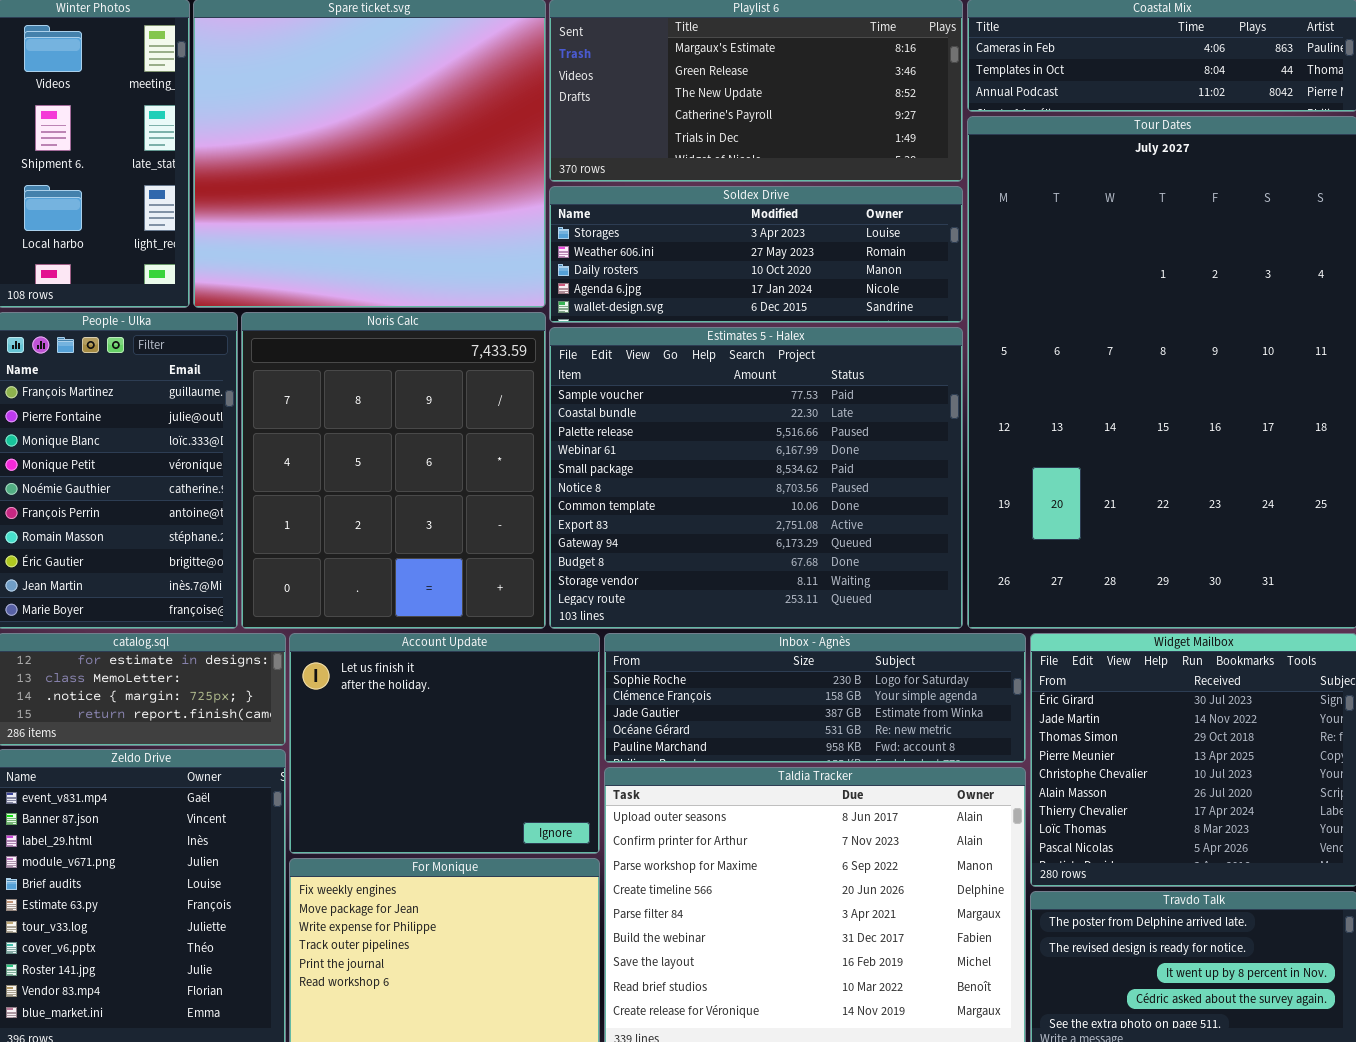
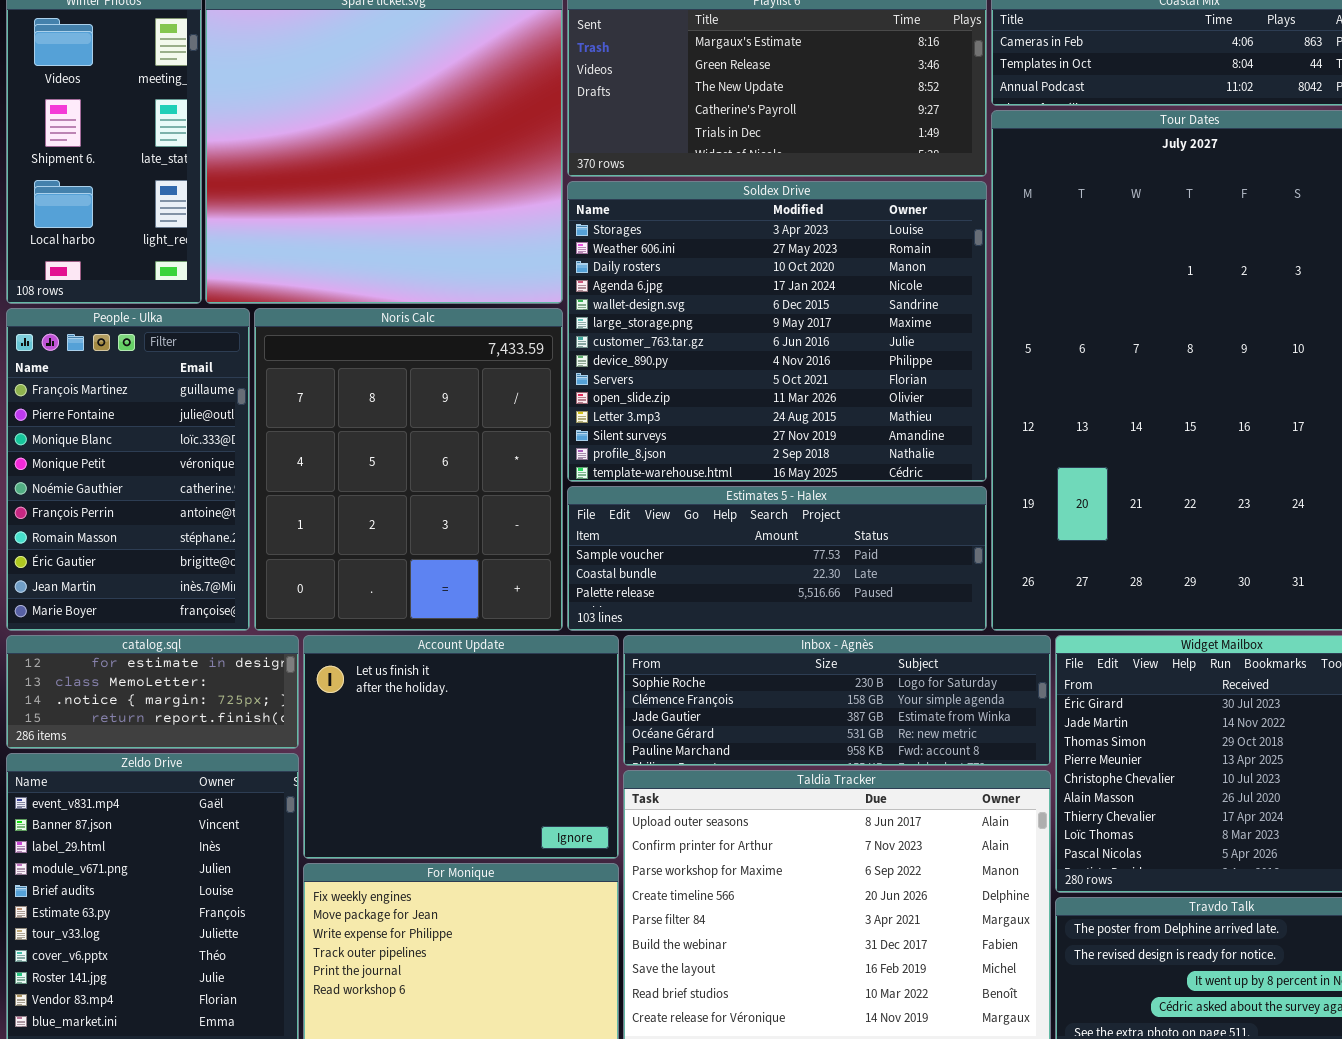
Soldex Drive: [549,186,963,323] -> [567,181,987,482], resized
Estimates 5 - Halex: [549,327,963,629] -> [567,486,987,631], resized

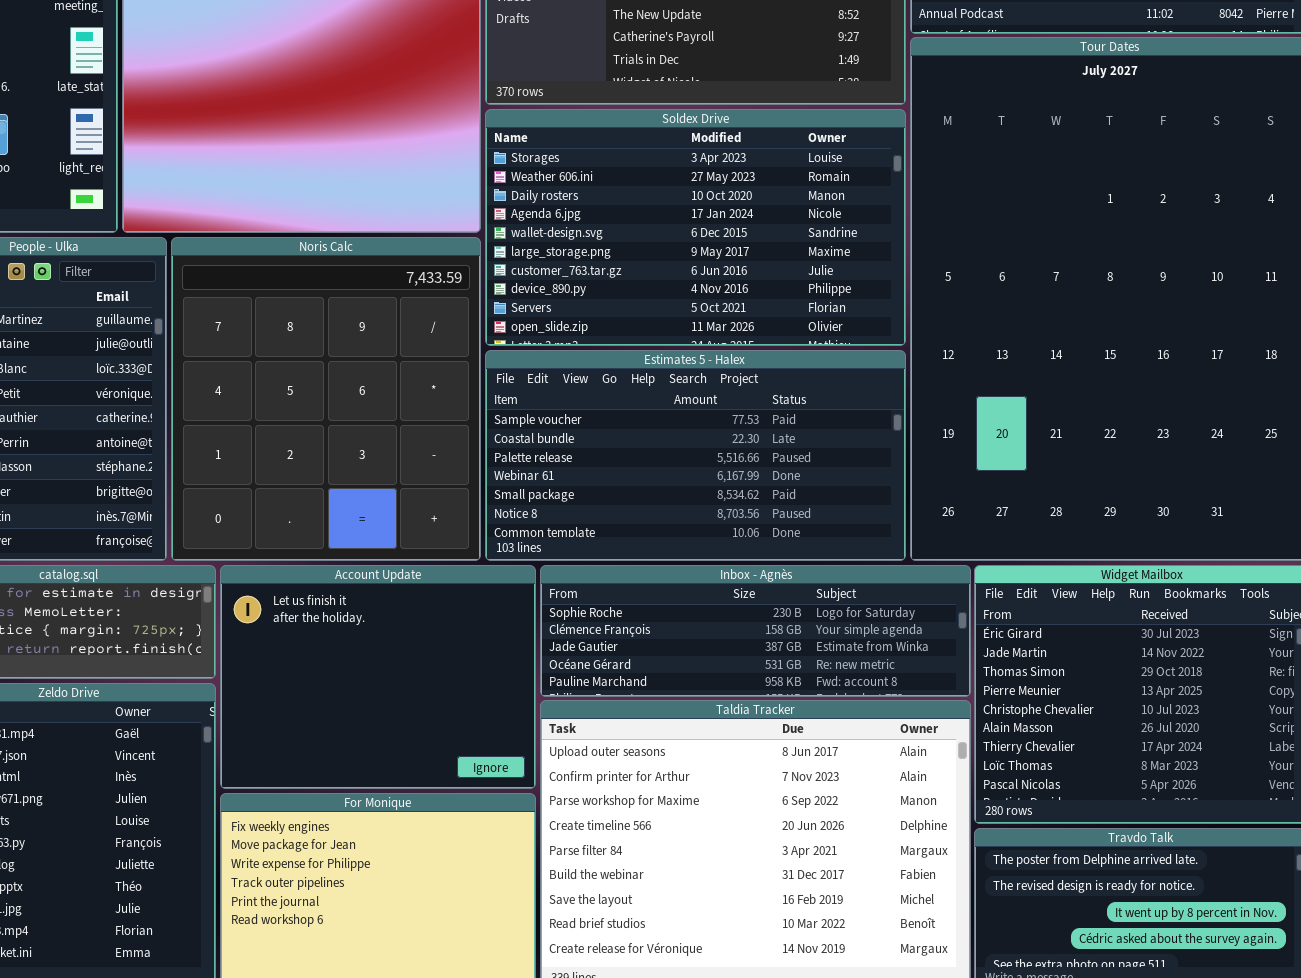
Soldex Drive: [567,181,987,482] -> [485,109,906,346], resized
Estimates 5 - Halex: [567,486,987,631] -> [485,350,906,561], resized

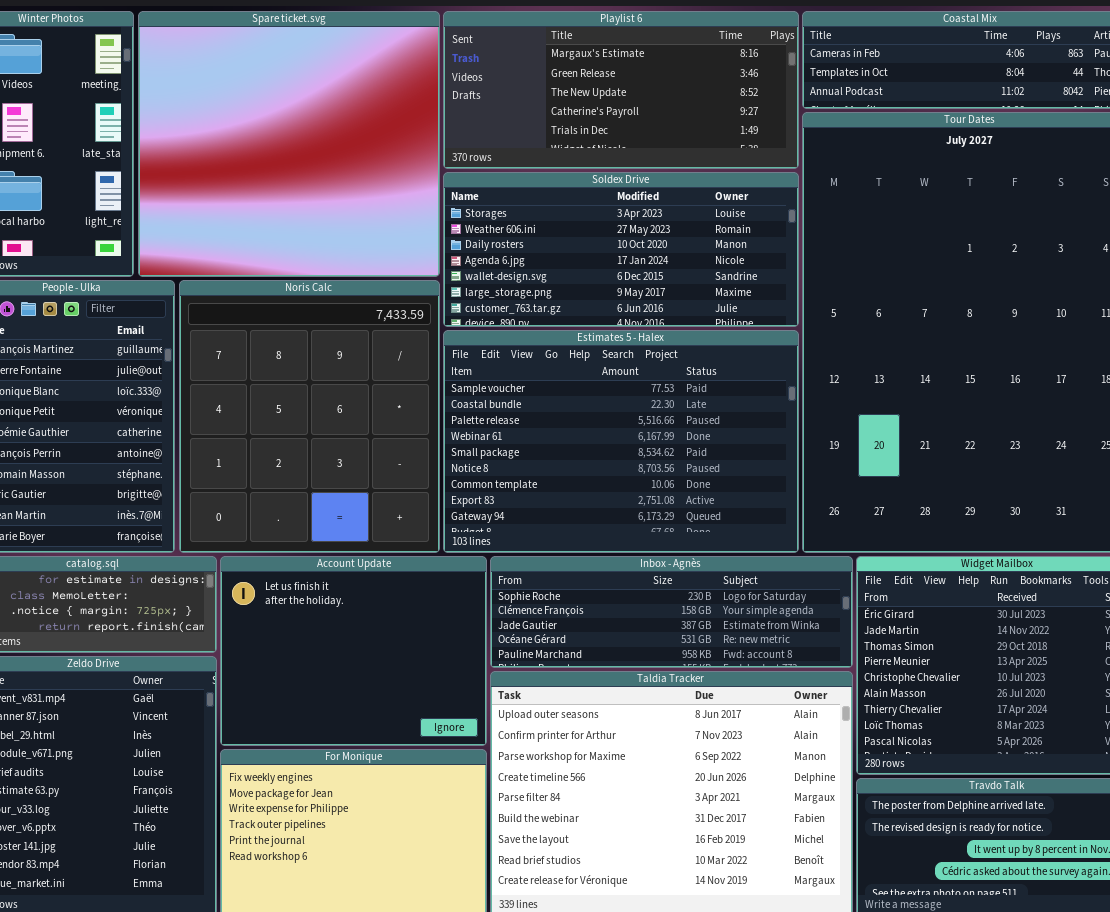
Soldex Drive: [485,109,906,346] -> [443,172,799,327], resized
Estimates 5 - Halex: [485,350,906,561] -> [443,330,799,553], resized

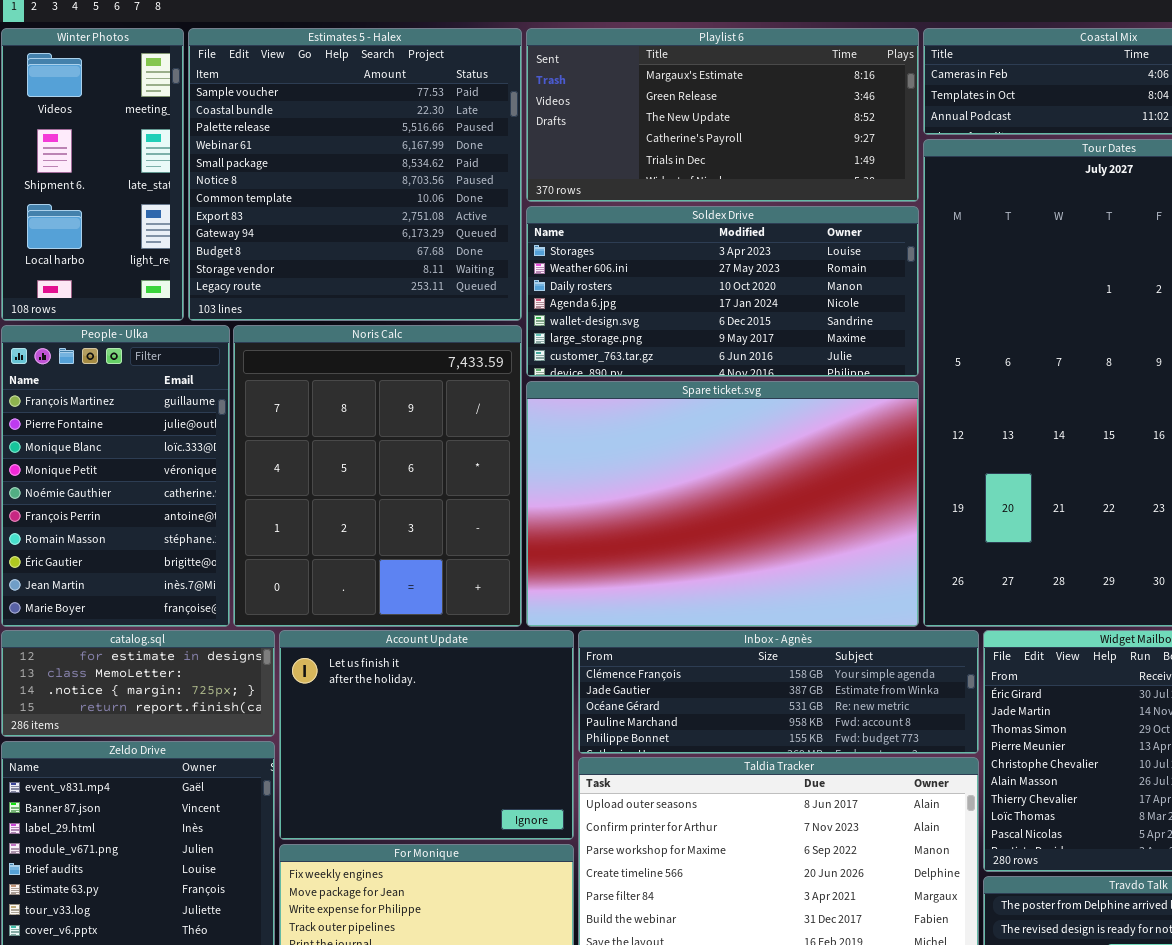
Spare ticket.svg: [138,11,440,277] -> [526,381,919,627], moved, resized
Estimates 5 - Halex: [443,330,799,553] -> [188,28,522,321], moved, resized
Inbox - Agnès: [490,556,853,668] -> [578,630,979,754], scrolled down 1 row

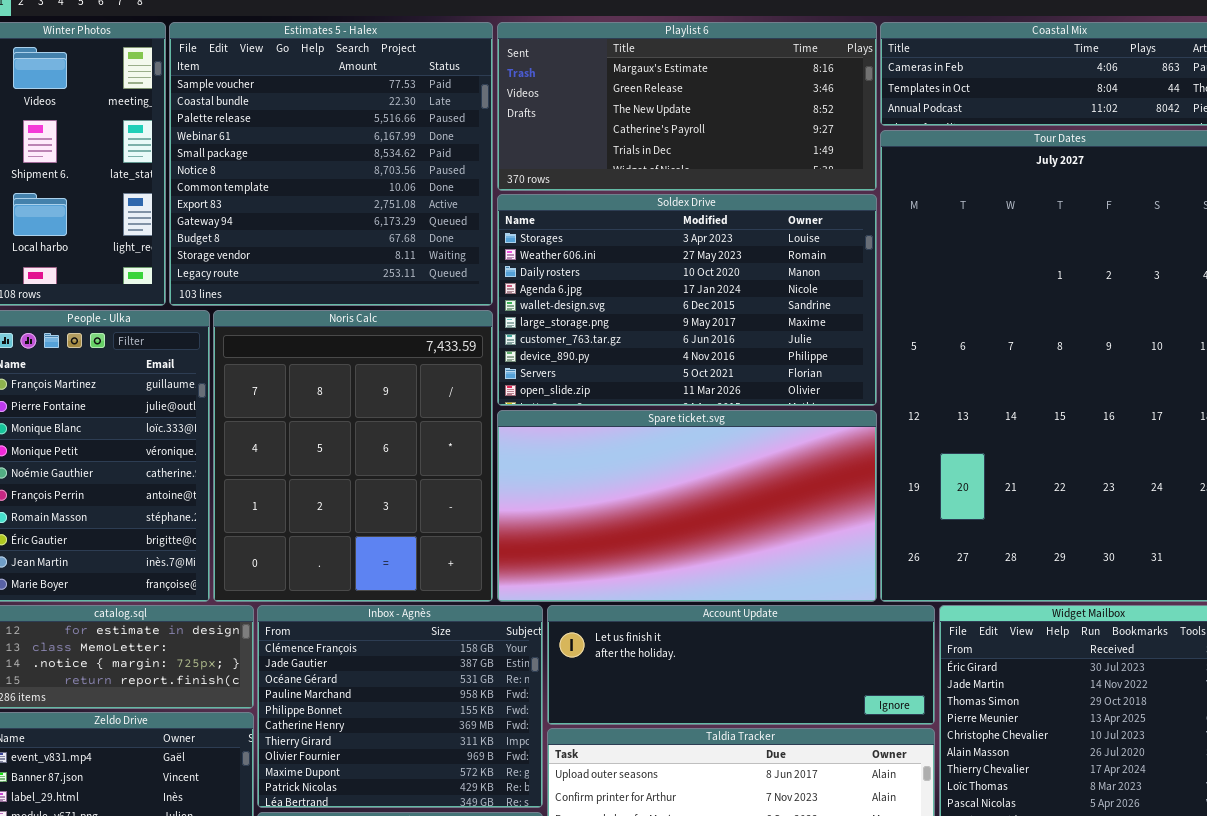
Soldex Drive: [526,206,919,377] -> [497,194,877,406], resized
Spare ticket.svg: [526,381,919,627] -> [497,410,877,602], resized
Account Update: [279,630,574,840] -> [547,605,935,725], moved, resized
Inbox - Agnès: [578,630,979,754] -> [257,605,543,808], moved, resized

